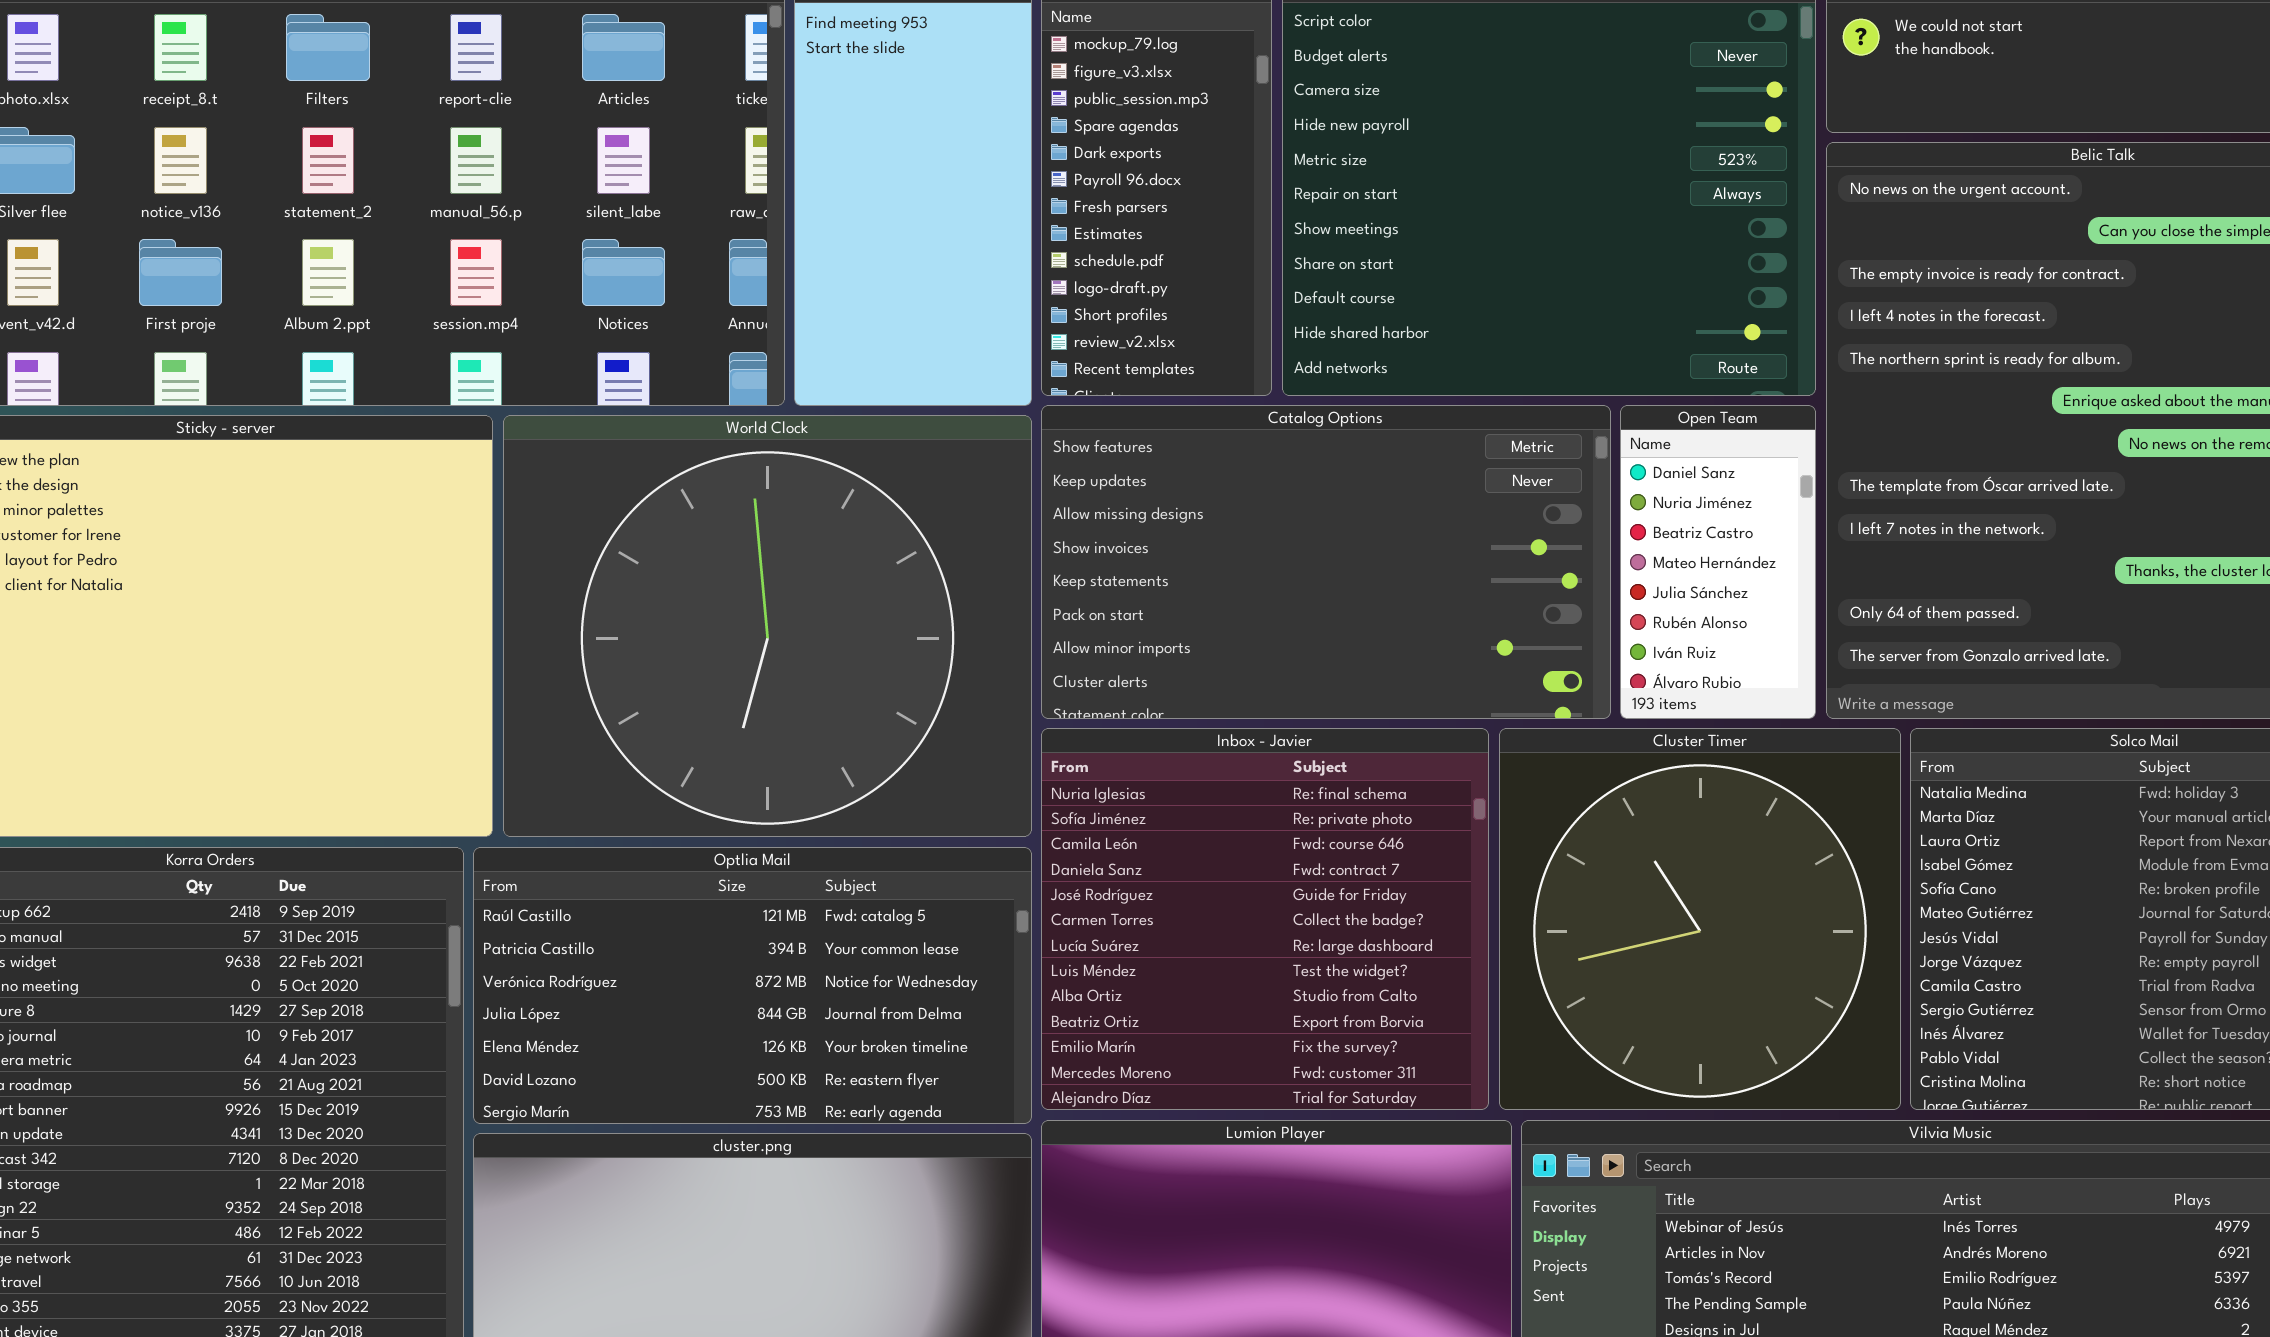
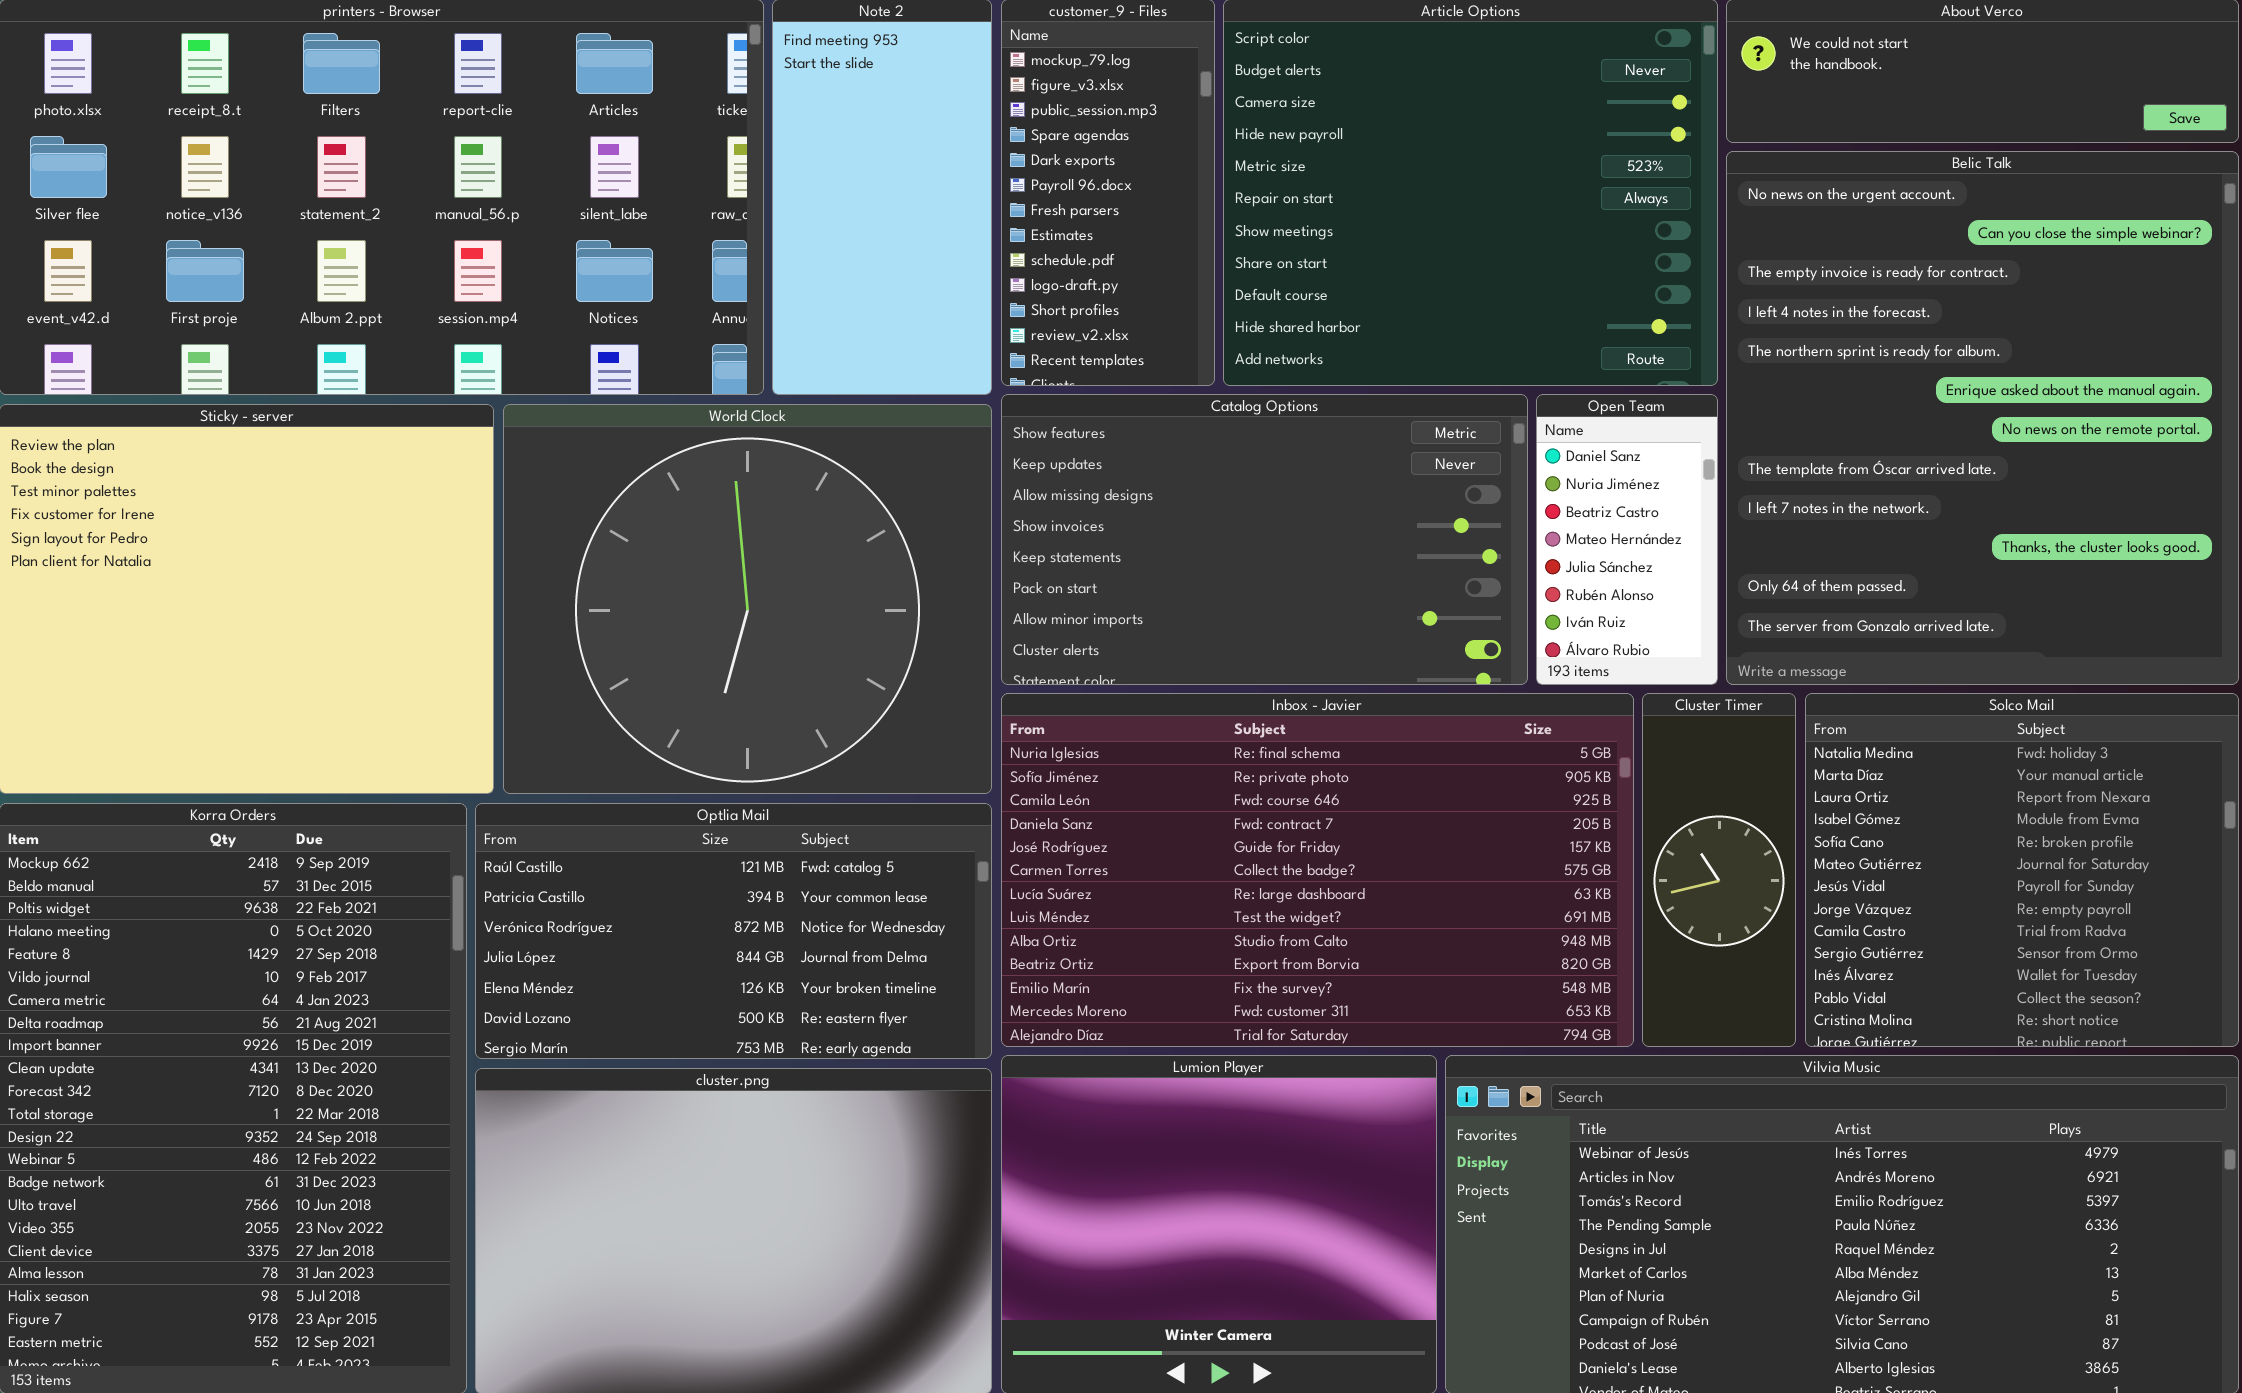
Inbox - Javier: [1041,728,1489,1110] -> [1001,693,1634,1047], resized
Cluster Timer: [1499,728,1901,1110] -> [1642,693,1796,1047], resized

